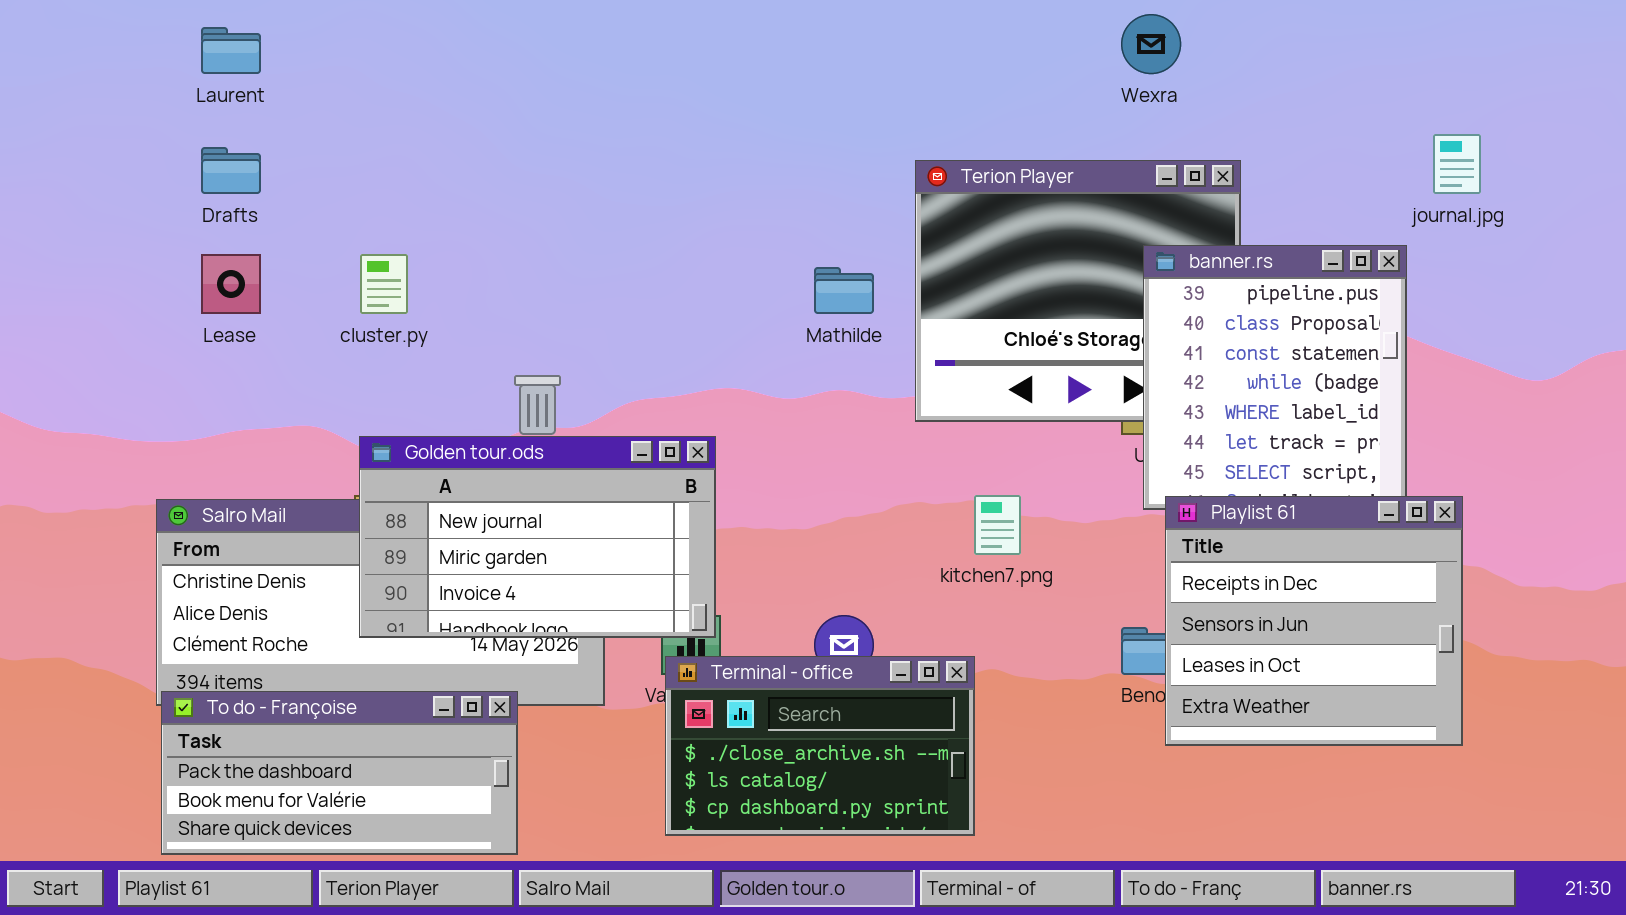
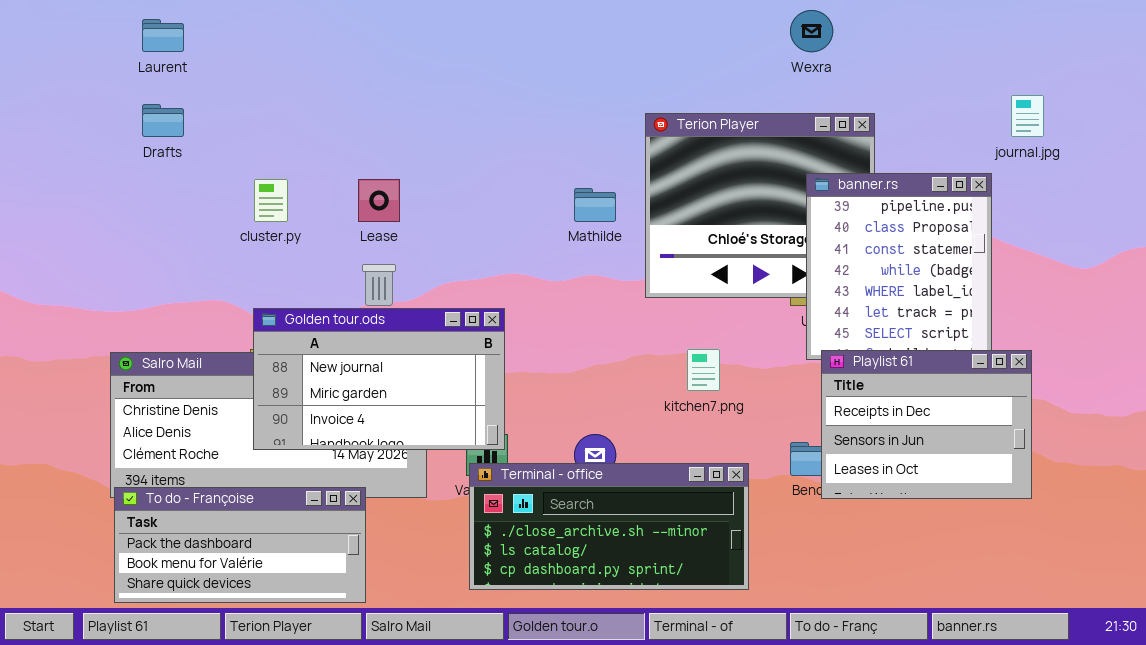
Lease: [201,254,261,314] -> [358,179,400,222], moved
Playlist 61: [1165,496,1463,746] -> [821,350,1032,499], resized
Terminal - office: [665,656,975,836] -> [469,463,749,590], resized

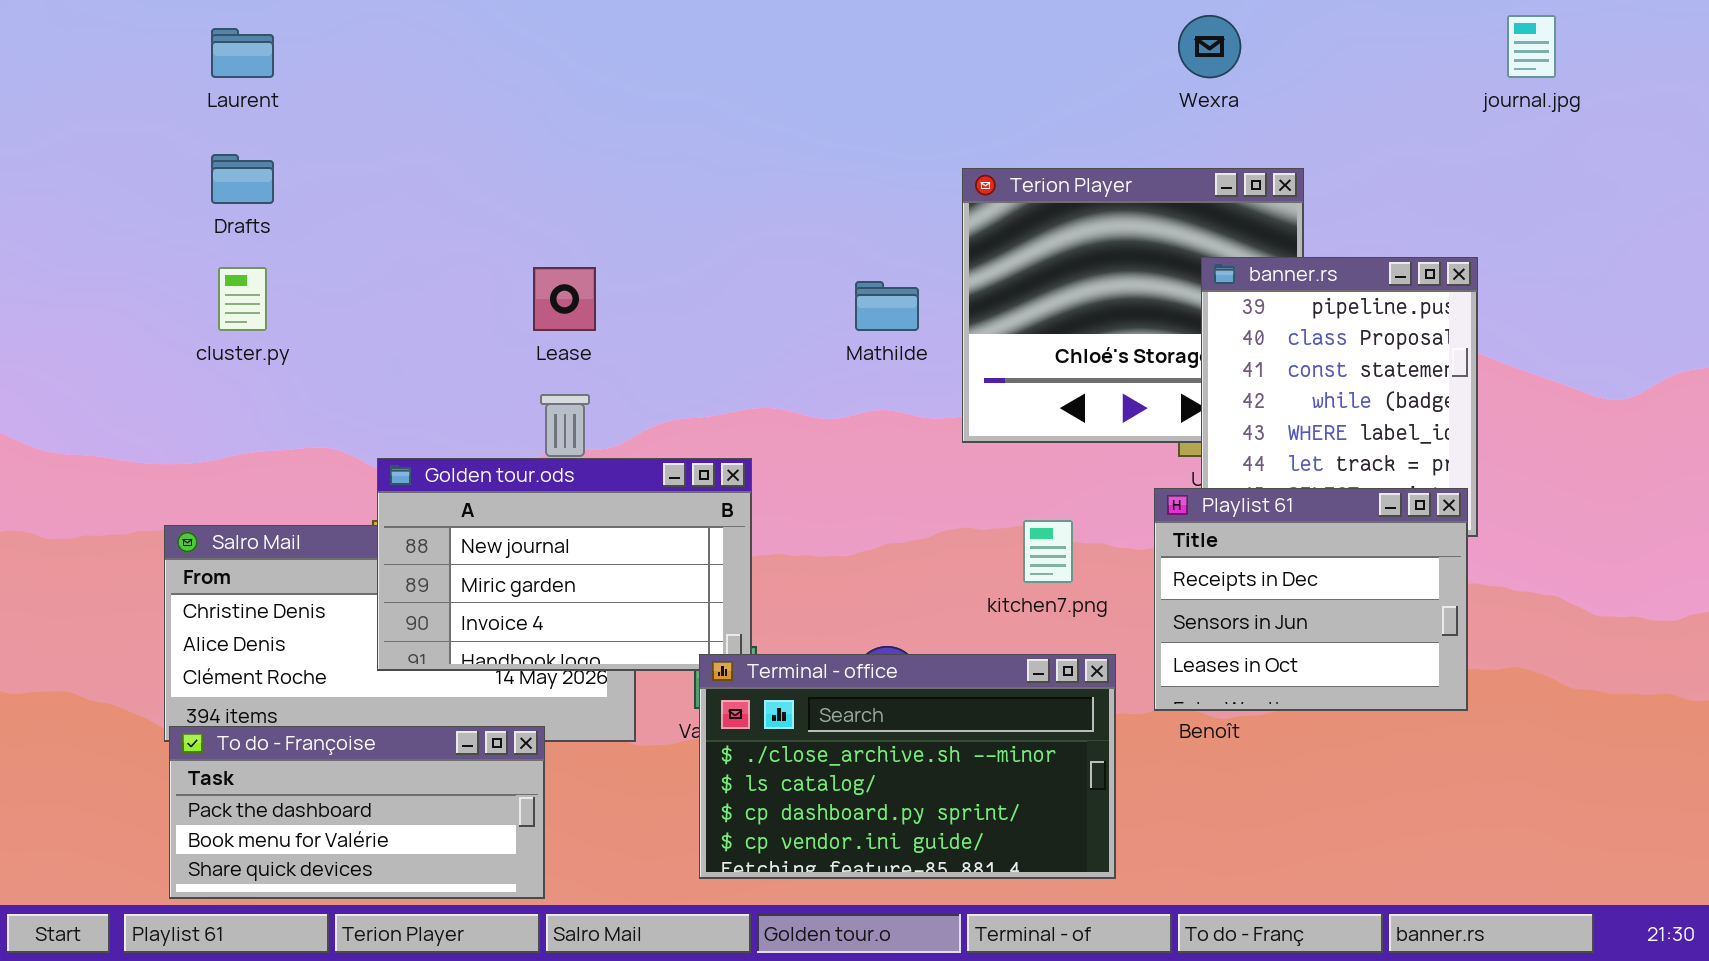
journal.jpg: [1011,95,1044,137] -> [1507,15,1556,78], moved
cluster.py: [254,179,288,222] -> [218,267,267,331], moved
Playlist 61: [821,350,1032,499] -> [1154,488,1468,711], moved
Terminal - office: [469,463,749,590] -> [699,654,1116,879], resized

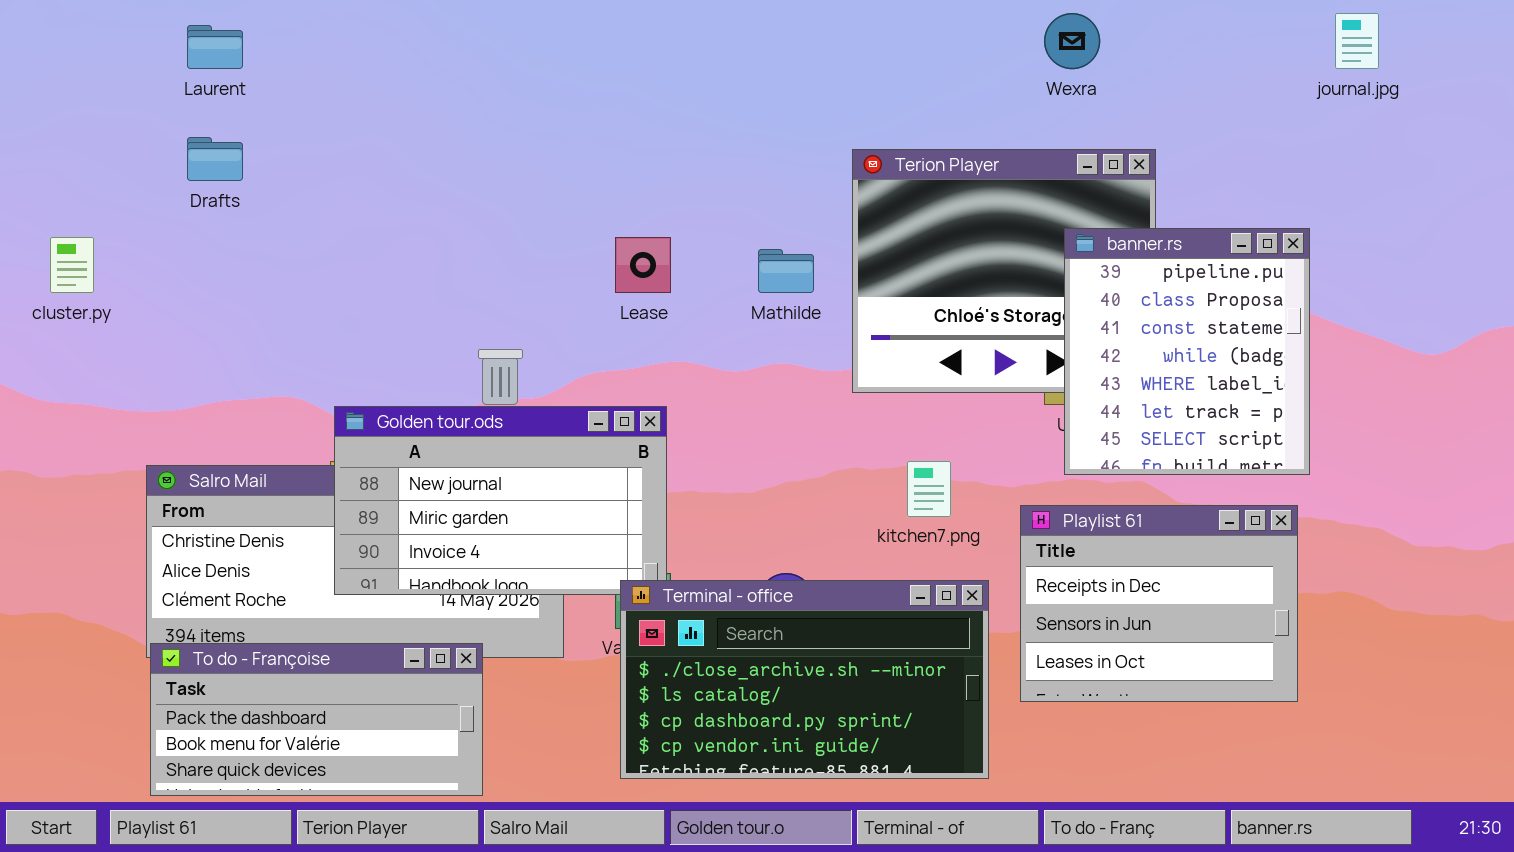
cluster.py: [218,267,267,331] -> [50,237,94,293], moved
Lease: [533,267,596,331] -> [615,237,671,293], moved
Playlist 61: [1154,488,1468,711] -> [1020,505,1298,702], moved

